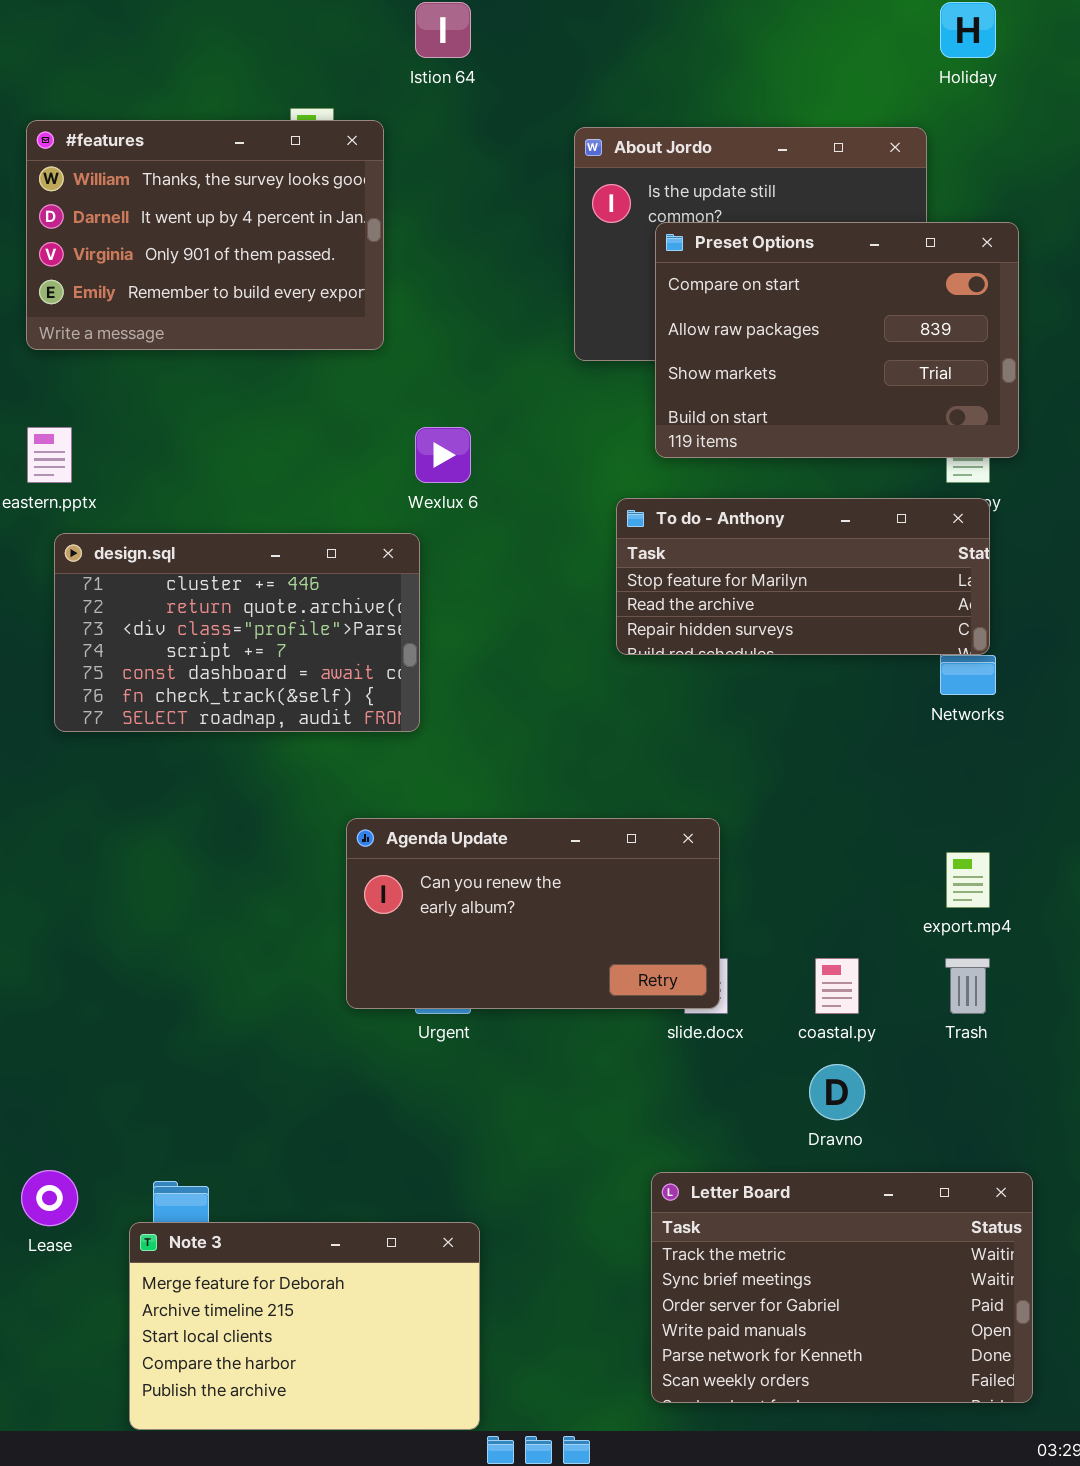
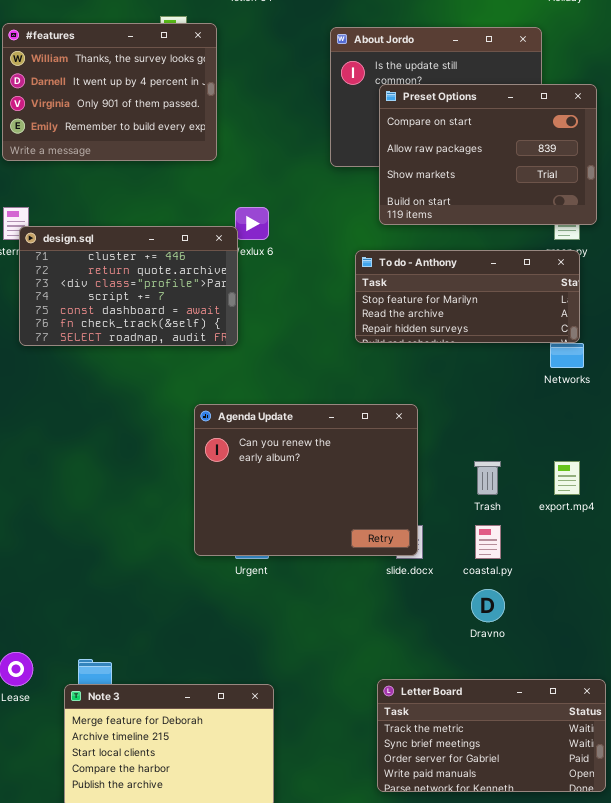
design.sql: [54,533,420,732] -> [19,226,238,346], moved
Agenda Update: [346,818,720,1009] -> [194,404,418,556], resized
Trash: [945,958,990,1014] -> [474,461,501,495], moved
Letter Board: [651,1172,1033,1403] -> [377,679,606,792], resized

